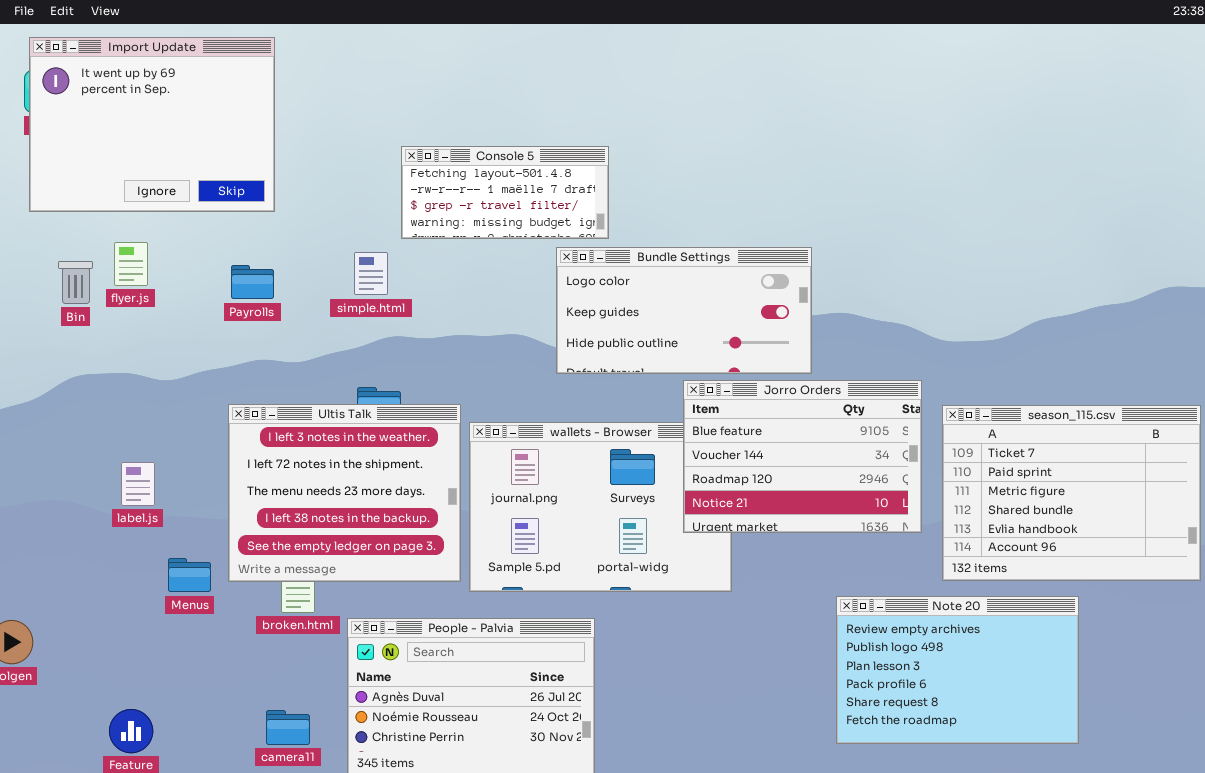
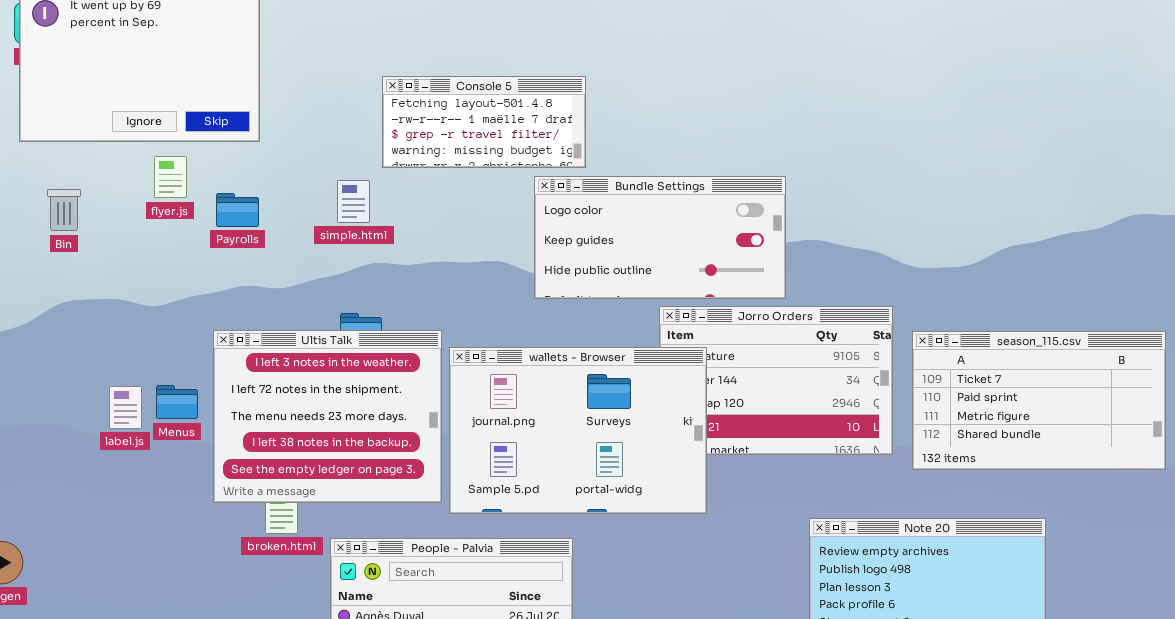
flyer.js: [114,242,148,286] -> [154,156,187,198], moved
season_115.csv: [942,405,1201,581] -> [912,331,1166,470], resized
wallets - Browser: [469,422,732,592] -> [449,347,707,514], raised
Menus: [168,558,211,592] -> [156,385,198,419], moved

